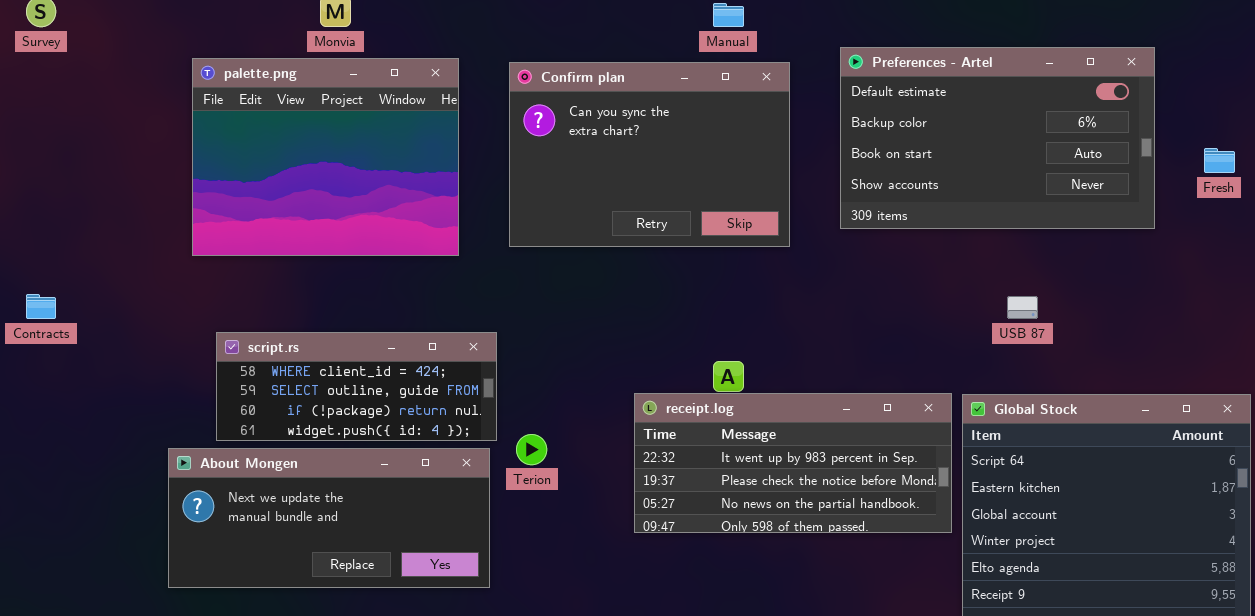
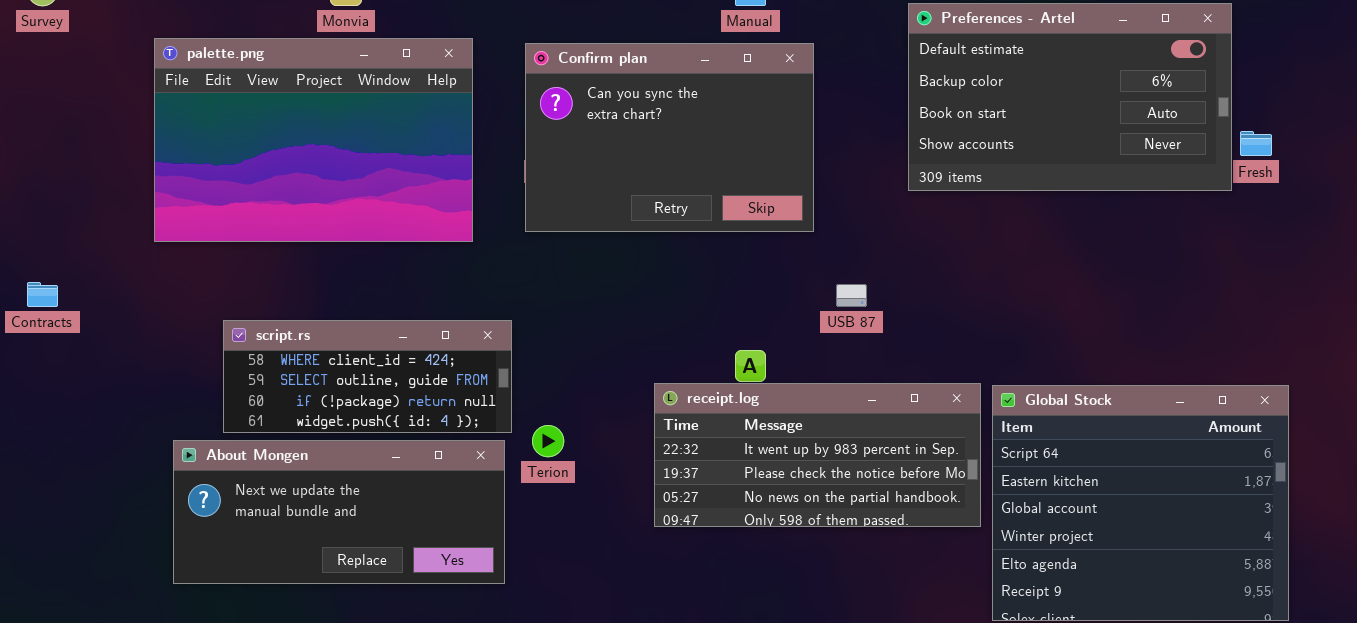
Preferences - Artel: [840,47,1155,229] -> [908,3,1232,191], moved
palette.png: [192,58,459,256] -> [154,38,473,242], resized
USB 87: [1007,296,1038,319] -> [836,284,867,307], moved

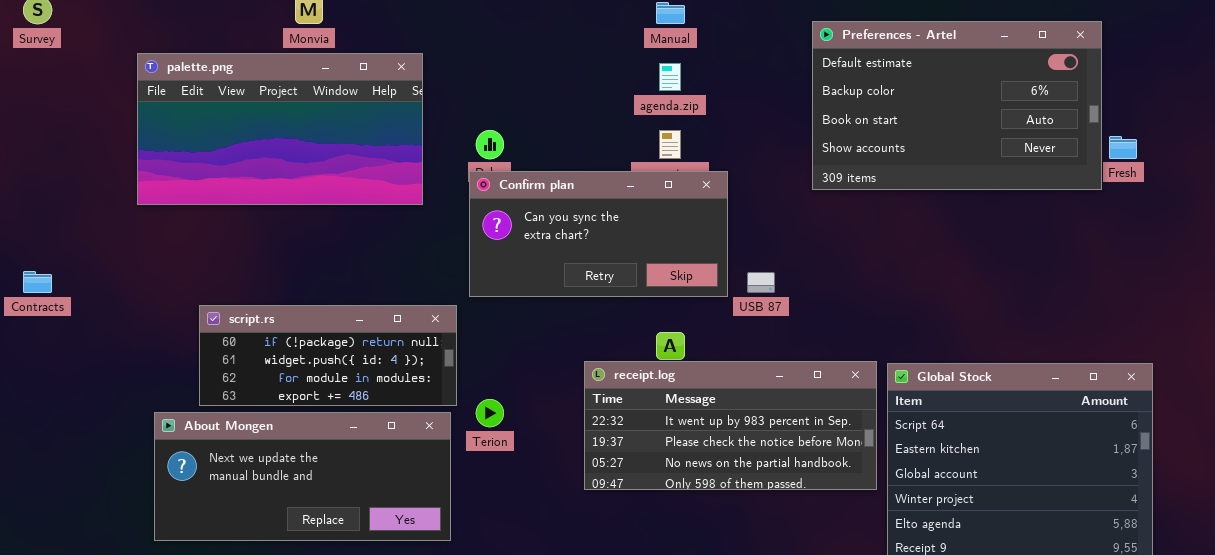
palette.png: [154,38,473,242] -> [137,53,423,205], resized
Confirm plan: [525,43,814,232] -> [469,171,728,297], moved, resized
script.rs: [223,320,512,433] -> [199,305,457,406], scrolled down 2 rows

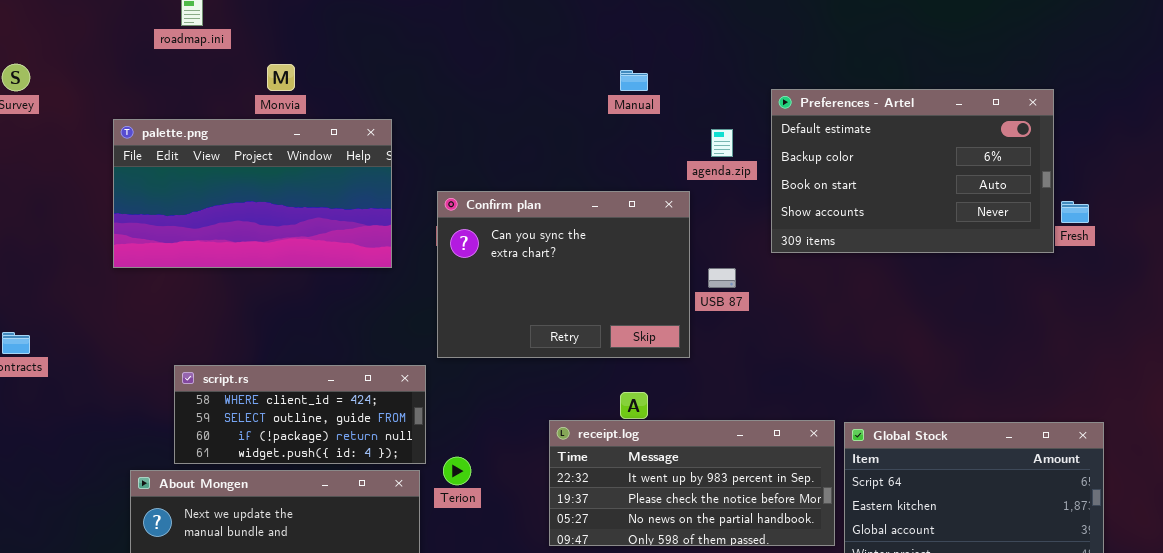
agenda.zip: [659,63,681,91] -> [711,129,733,157], moved
Confirm plan: [469,171,728,297] -> [437,191,690,358], resized
USB 87: [747,272,775,293] -> [708,268,736,288], moved
script.rs: [199,305,457,406] -> [174,365,426,464], scrolled up 2 rows

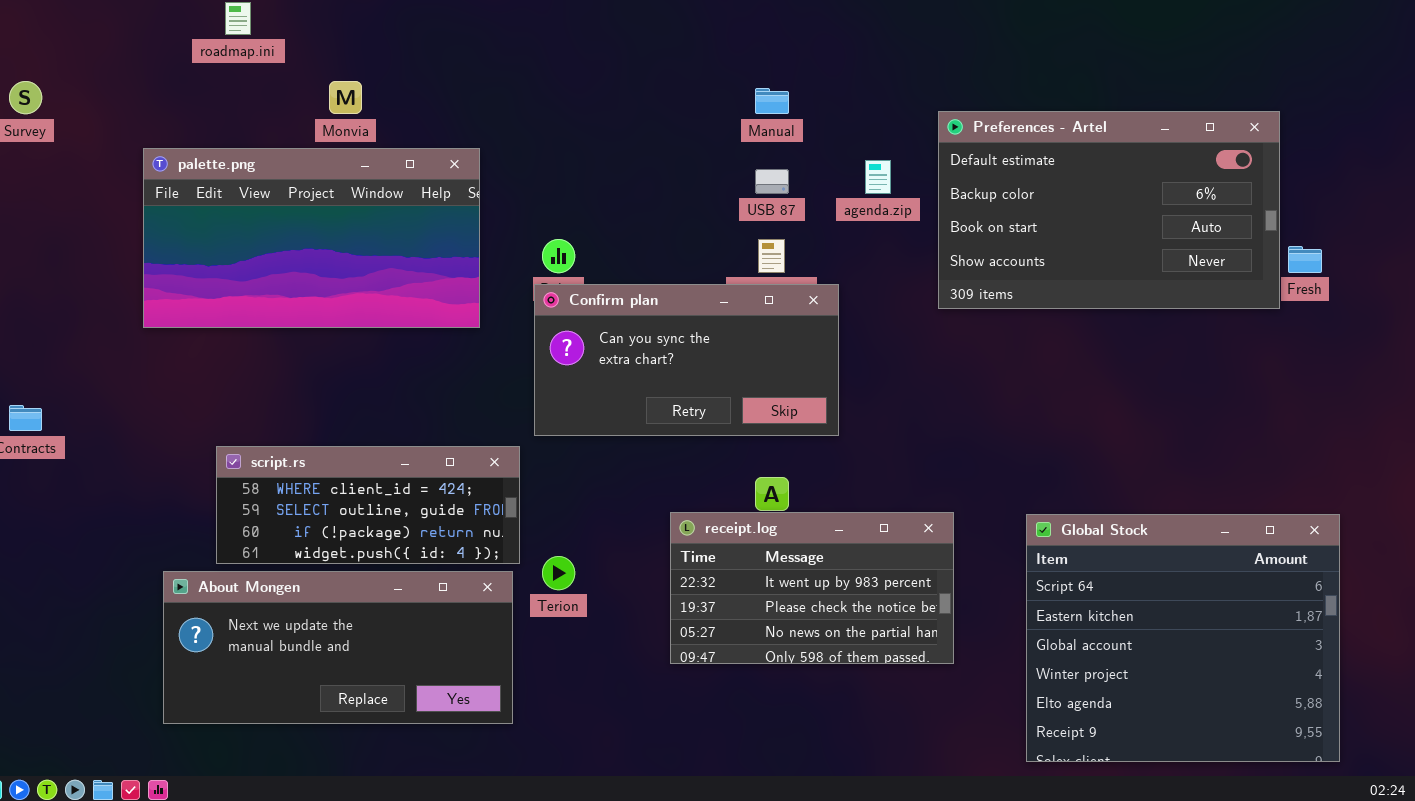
Confirm plan: [437,191,690,358] -> [534,284,839,436], resized
USB 87: [708,268,736,288] -> [755,169,789,194], moved
receipt.log: [549,420,835,546] -> [670,512,954,664], resized

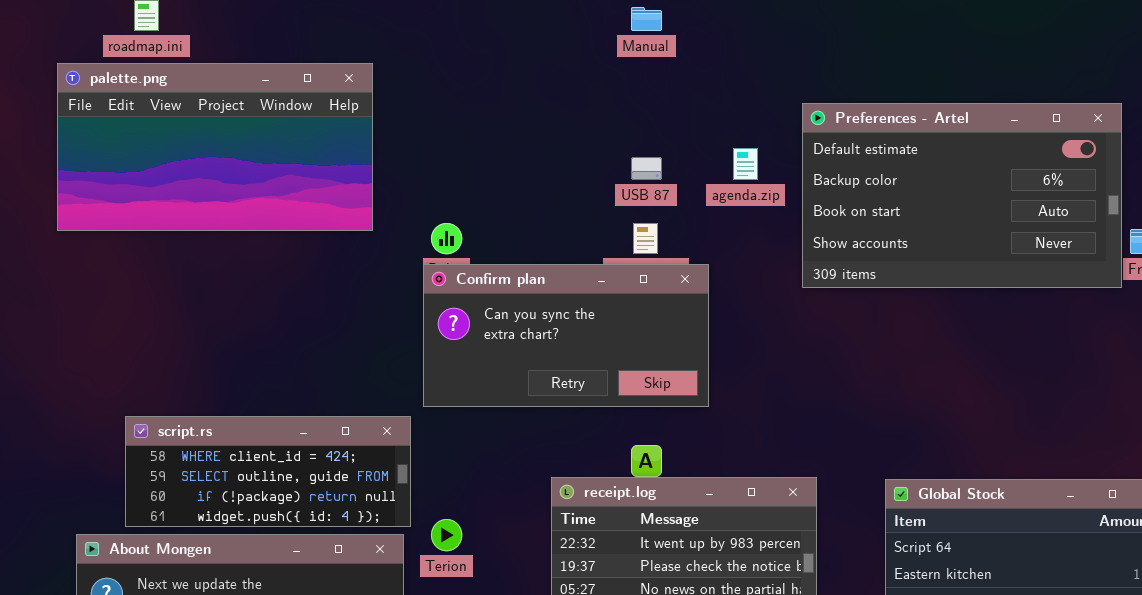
Manual: [755,88,789,114] -> [631,7,662,31], moved
palette.png: [143,148,480,328] -> [57,63,373,231], moved

